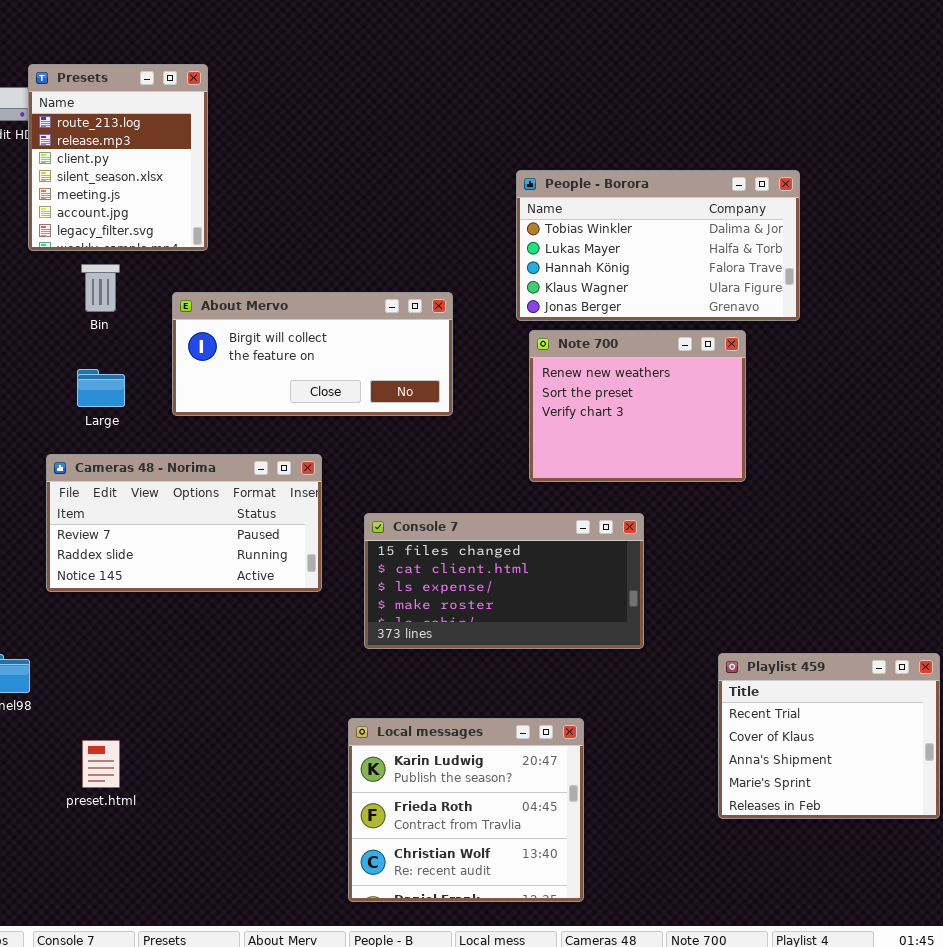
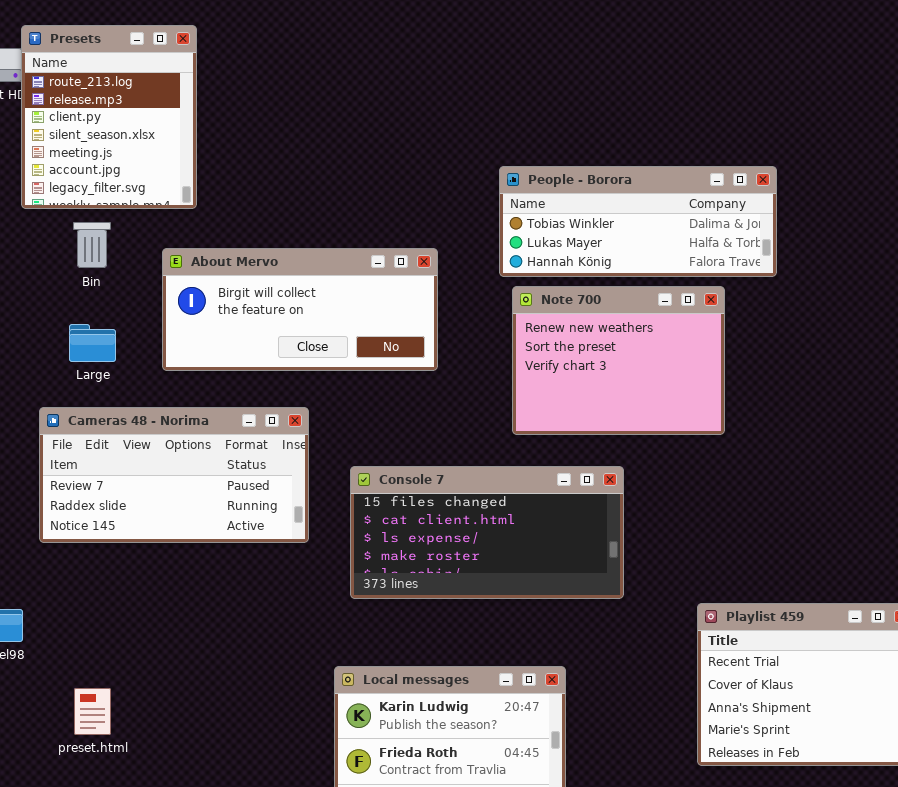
People - Borora: [516,170,800,321] -> [499,166,777,277], resized

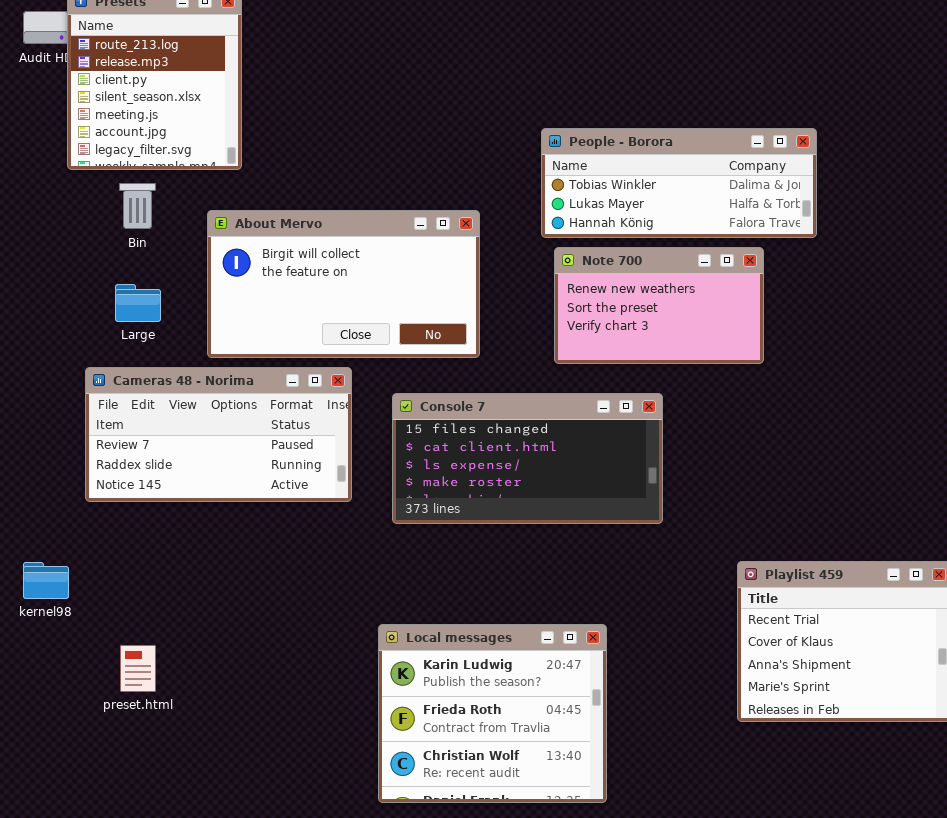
About Mervo: [162,248,438,371] -> [207,210,480,358], resized
Note 700: [512,286,725,435] -> [554,247,764,364], resized
Console 7: [350,466,624,599] -> [392,393,663,524], moved

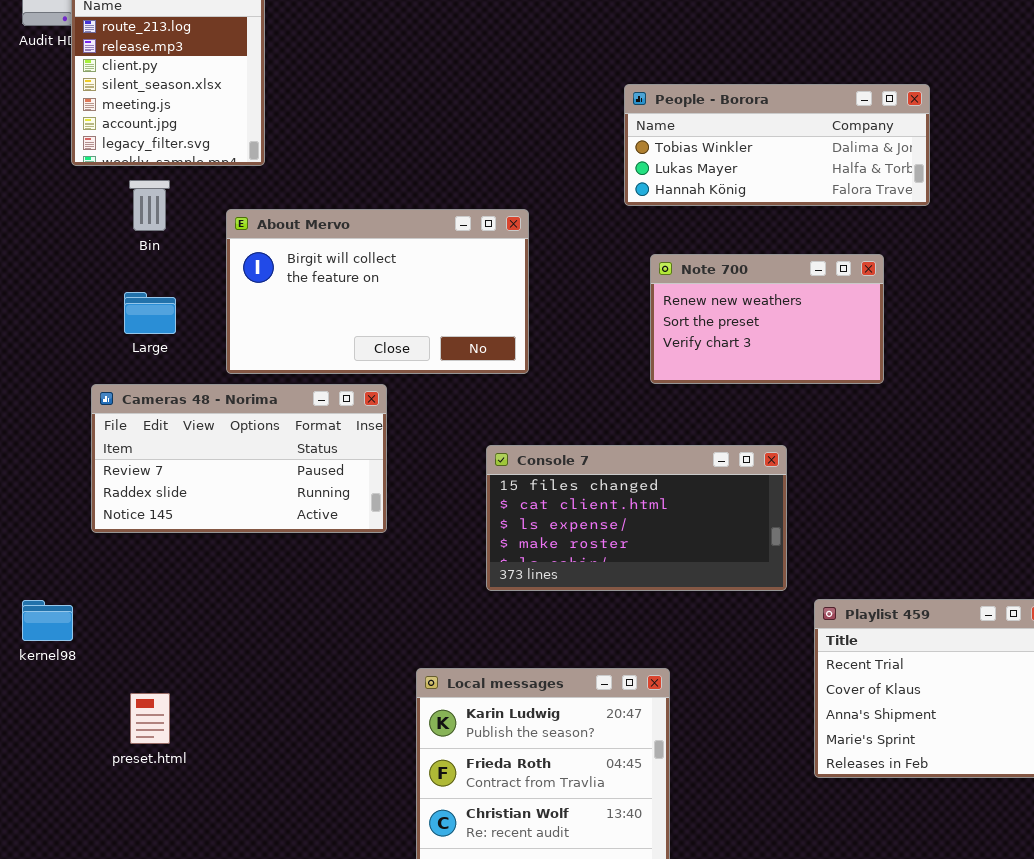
People - Borora: [541,128,817,238] -> [624,84,930,206], moved
Note 700: [554,247,764,364] -> [650,254,884,384], moved
Console 7: [392,393,663,524] -> [486,445,787,591], moved

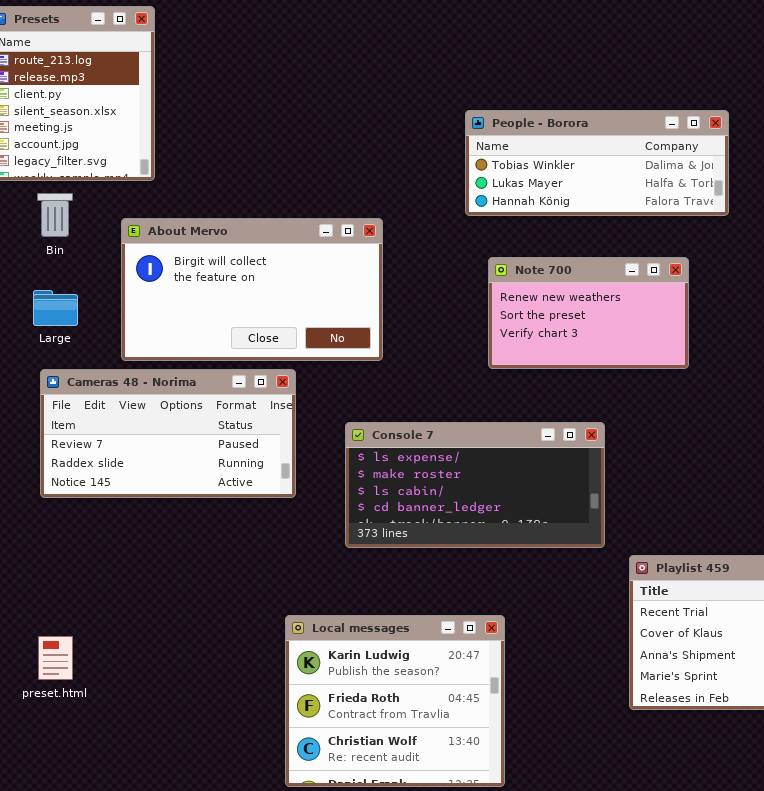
Cameras 48 - Norima: [91,384,387,533] -> [40,369,296,498], moved
Console 7: [486,445,787,591] -> [345,422,605,548], scrolled down 2 rows

